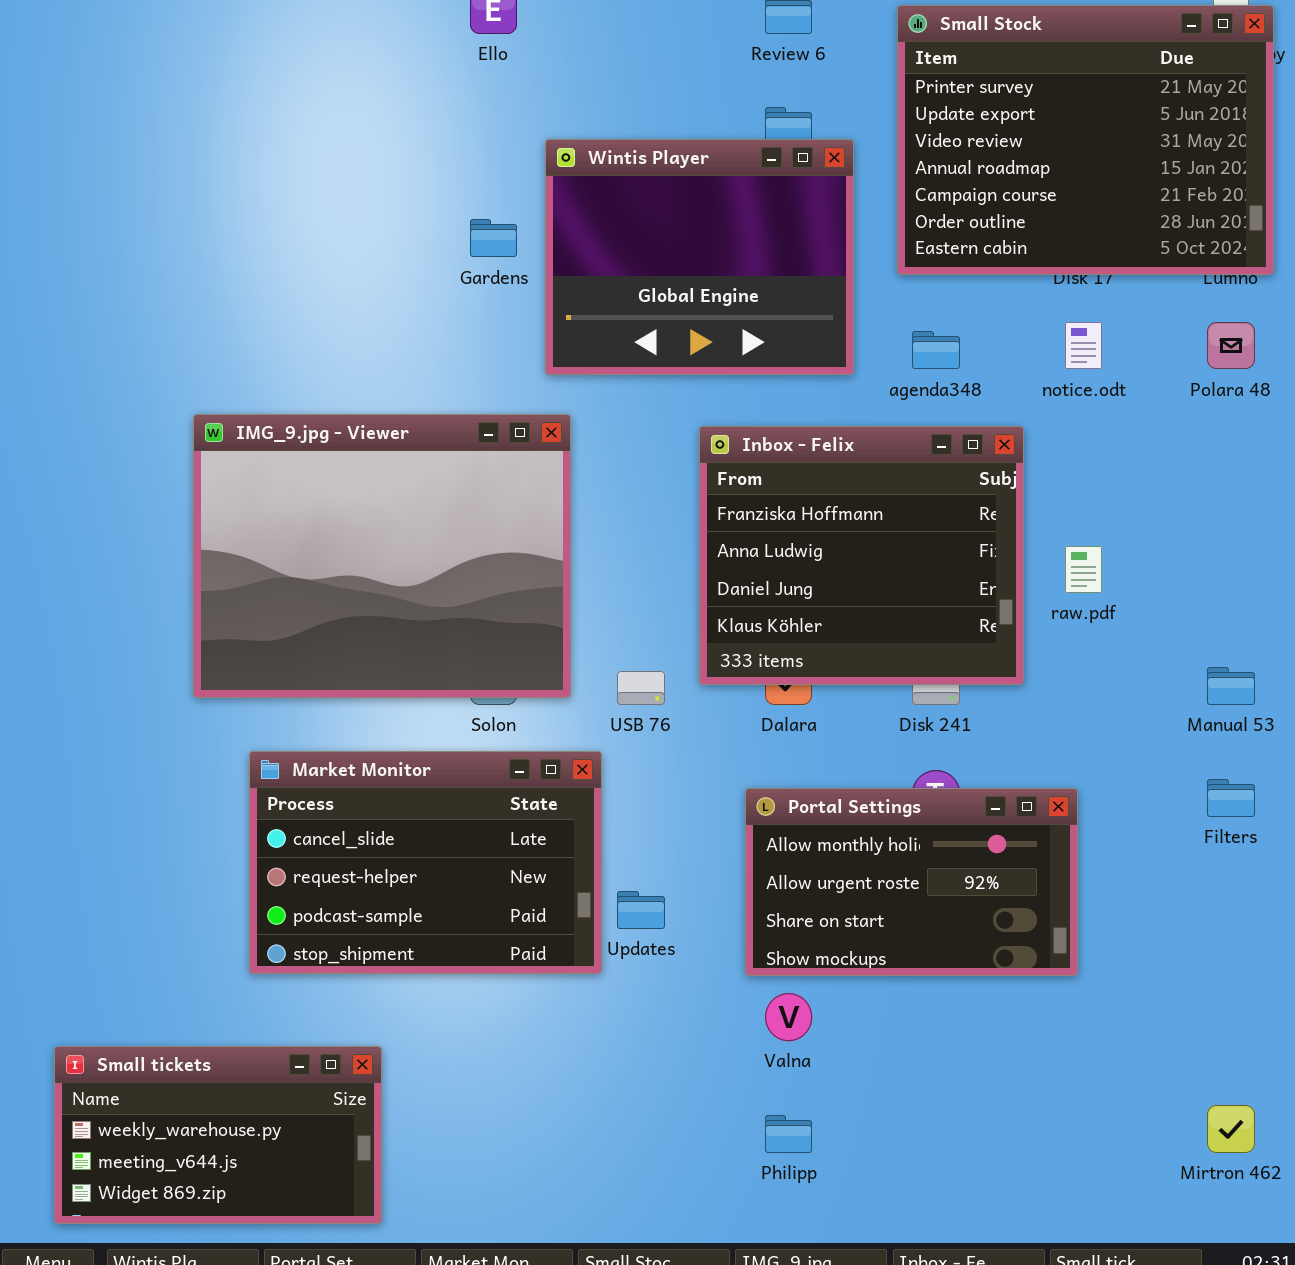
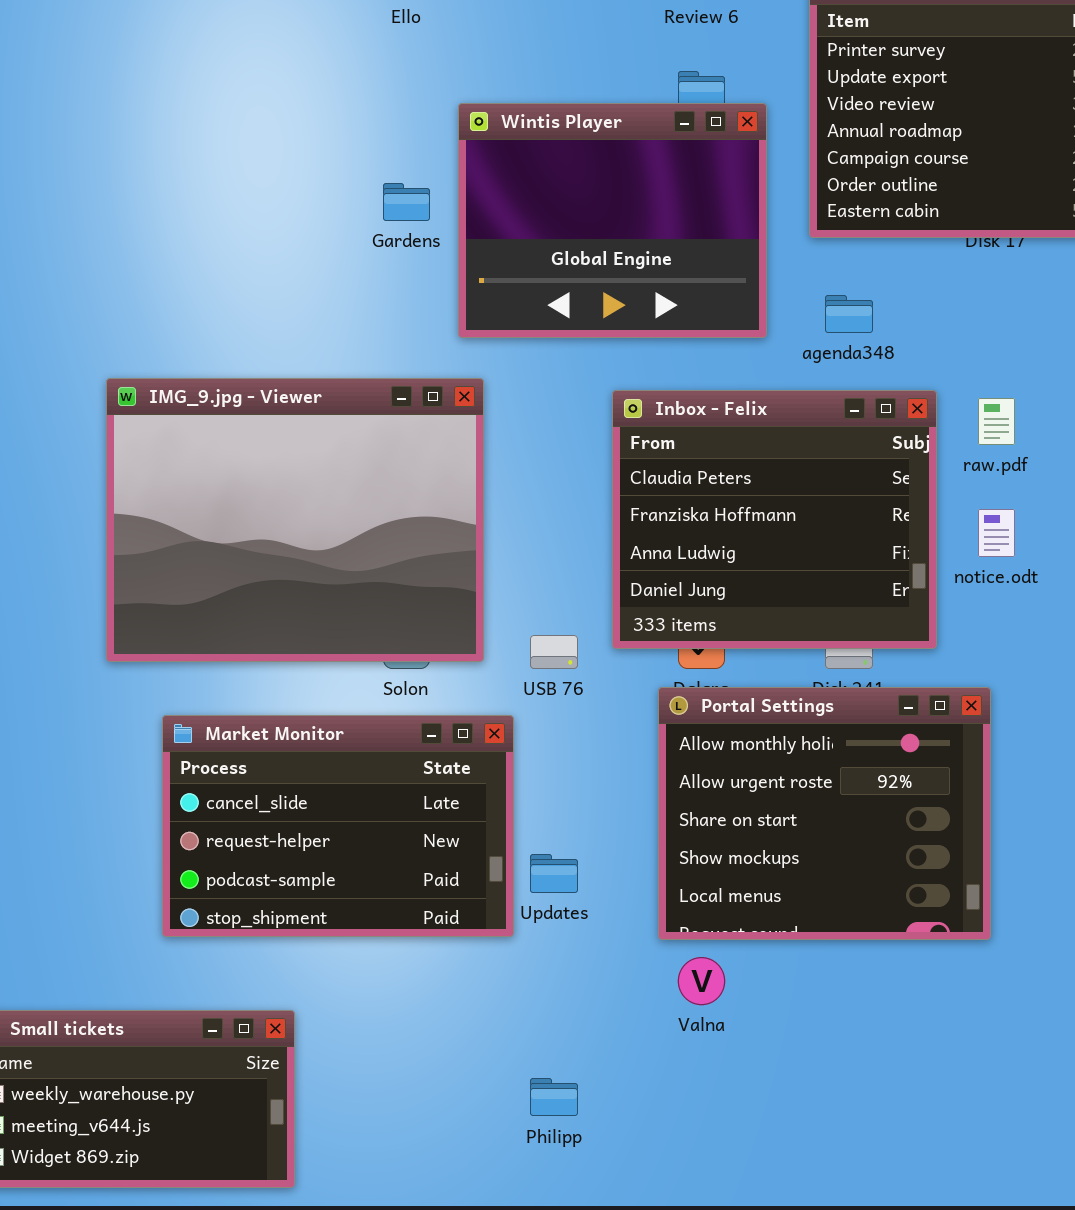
notice.odt: [1065,322,1102,369] -> [978,509,1015,557], moved
Inbox - Felix: [699,426,1024,685] -> [612,390,937,649], scrolled up 1 row
raw.pdf: [1065,546,1102,593] -> [978,398,1015,445], moved
Portal Settings: [745,788,1078,976] -> [658,687,991,940], resized
Philipp: [765,1115,812,1153] -> [530,1078,578,1116], moved

